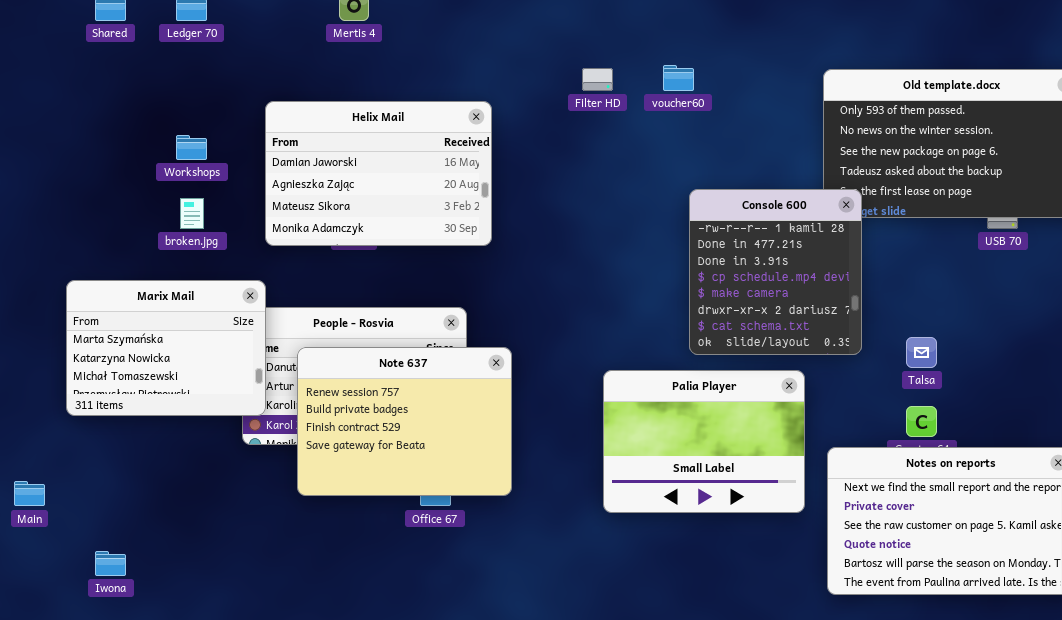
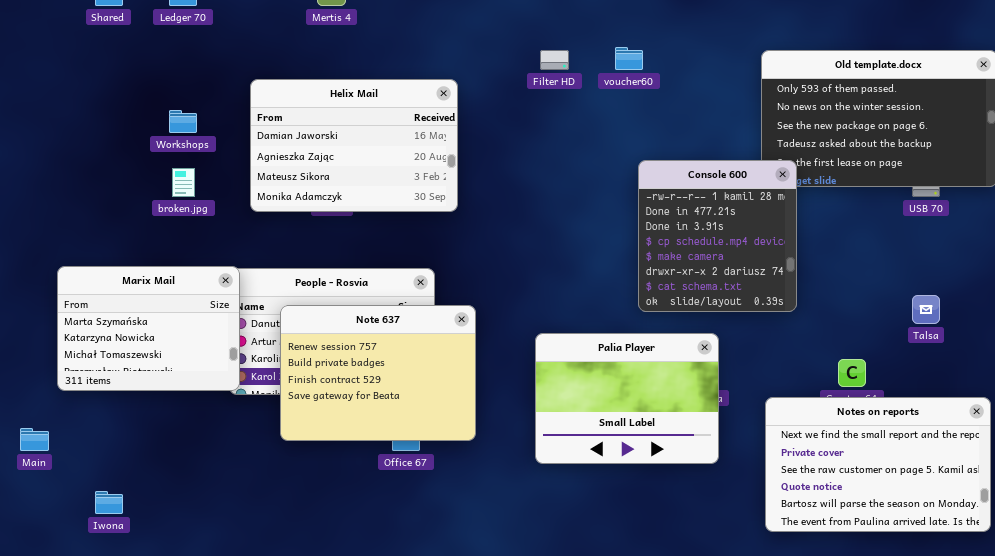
Marix Mail: [66,280,266,416] -> [57,266,240,391], moved
Talsa: [906,337,937,368] -> [912,295,940,324], moved
Palia Player: [603,370,805,513] -> [535,333,719,464], moved

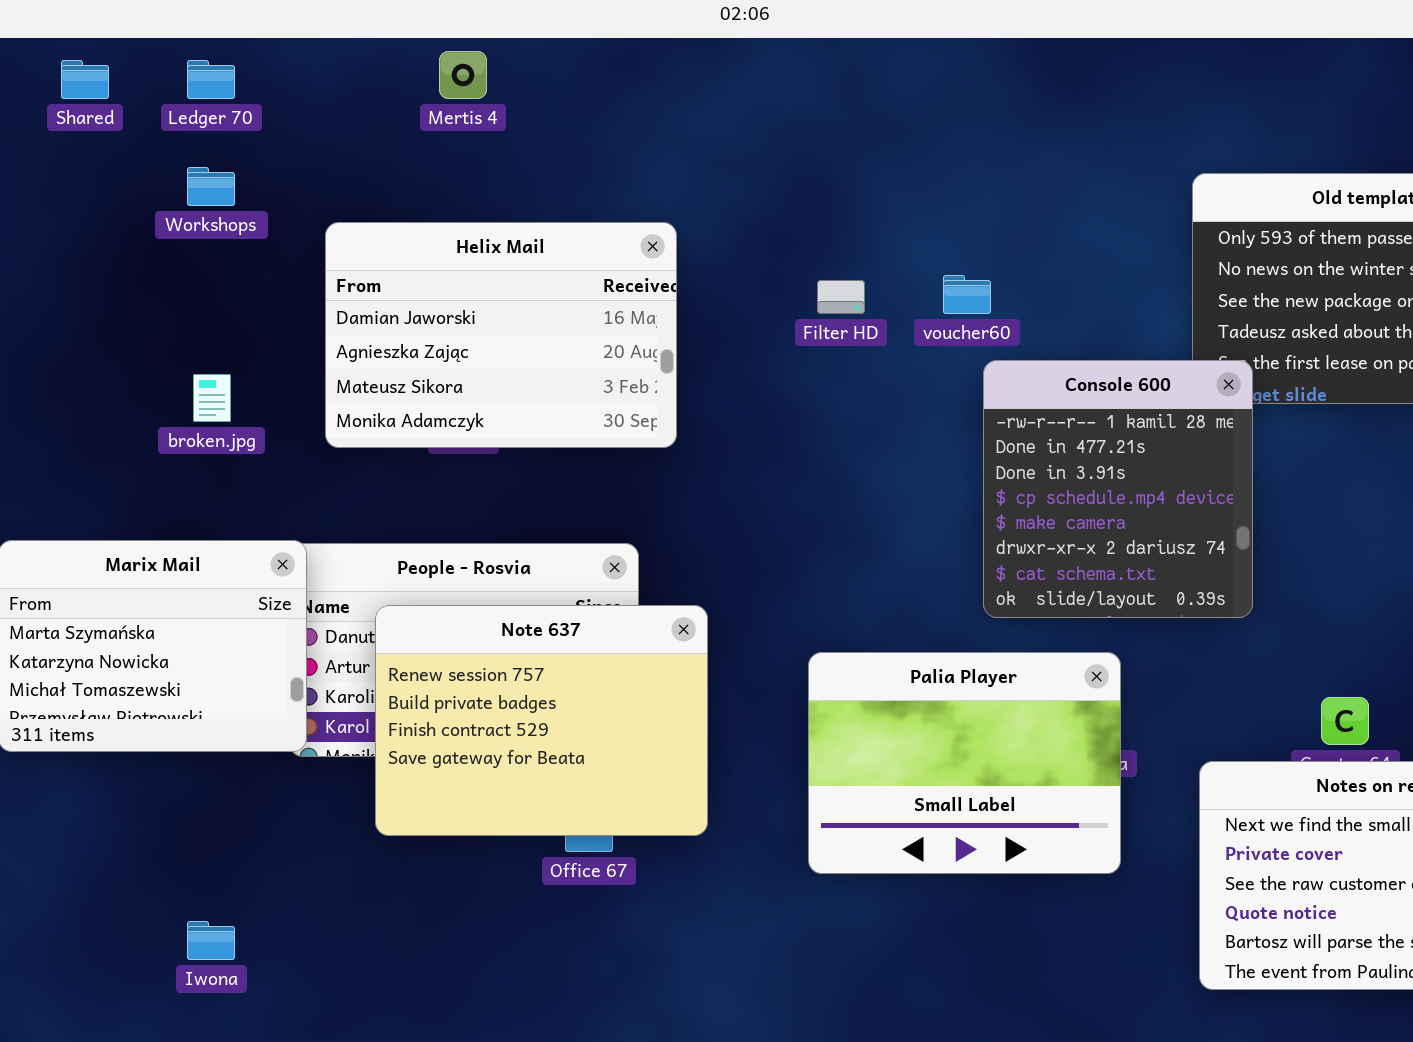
voucher60: [615,47,643,70] -> [943,275,991,314], moved
Filter HD: [540,50,569,70] -> [817,280,865,314], moved
Workshops: [169,110,197,133] -> [187,167,235,206], moved
Iwona: [95,491,123,514] -> [187,921,235,960], moved

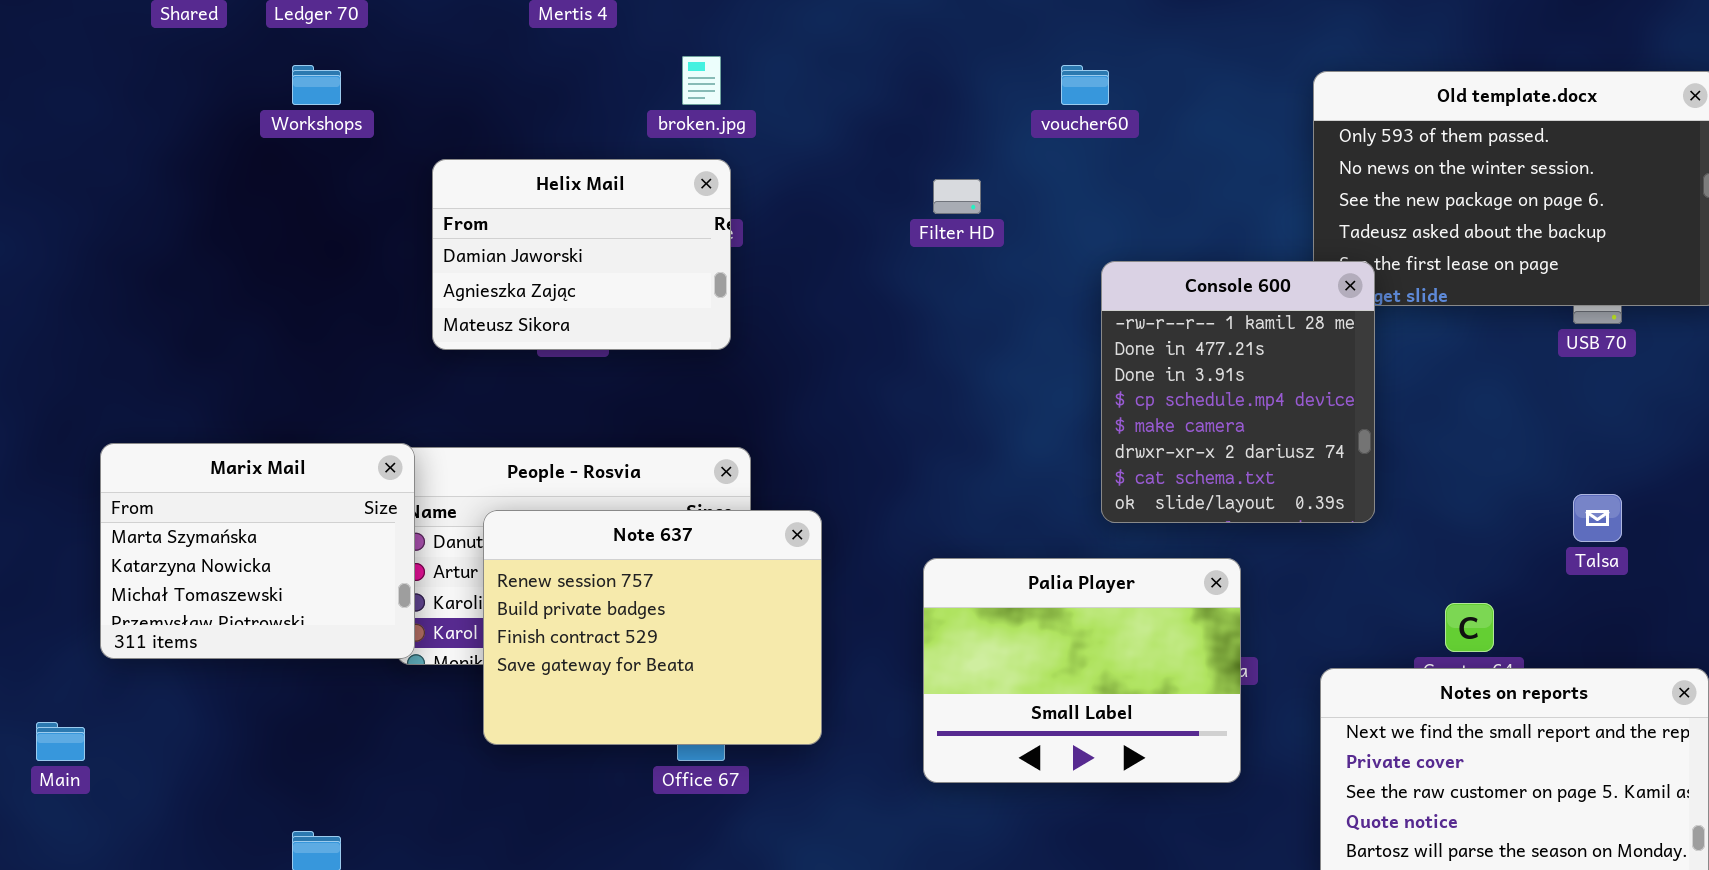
Helix Mail: [325,222,677,448] -> [432,159,731,350], resized
voucher60: [943,275,991,314] -> [1061,65,1109,105], moved
broken.jpg: [193,374,231,422] -> [682,56,721,105], moved

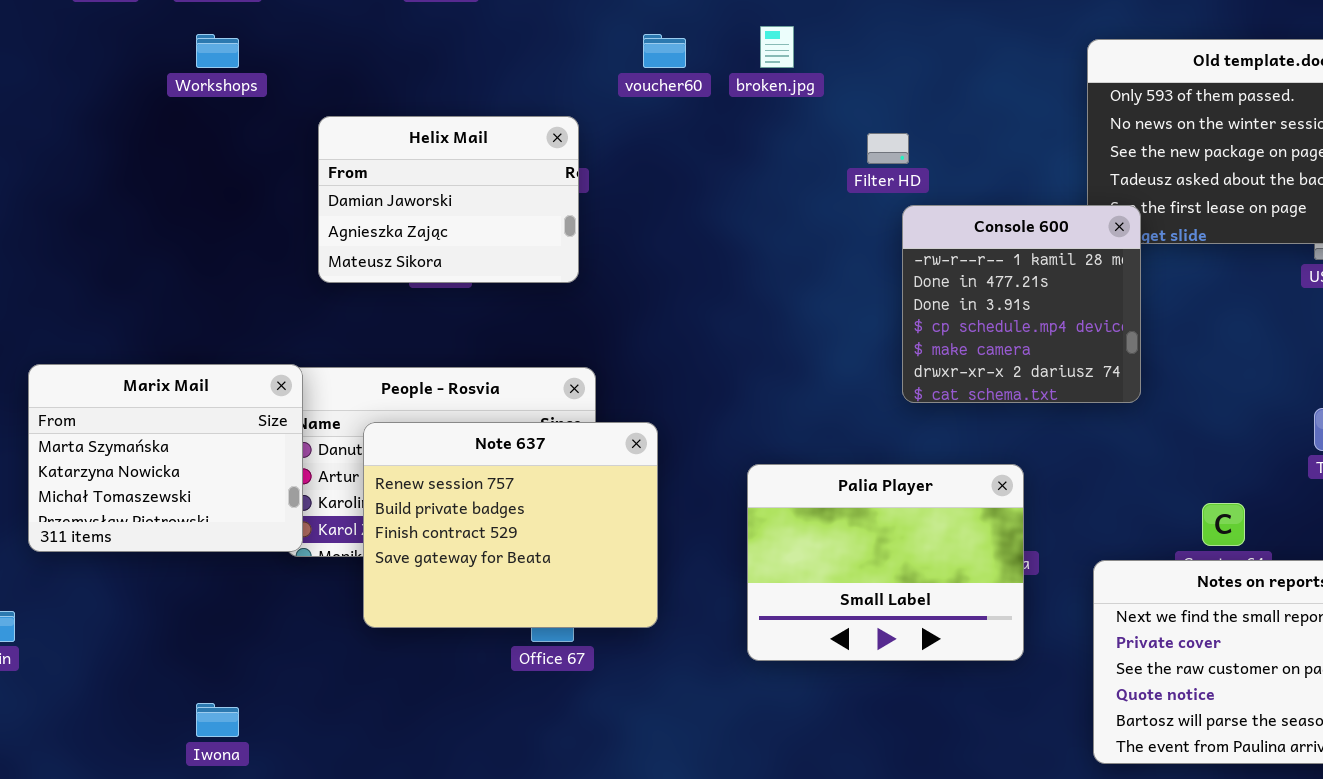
broken.jpg: [682,56,721,105] -> [760,26,794,68], moved
voucher60: [1061,65,1109,105] -> [643,34,686,68], moved
Filter HD: [933,179,981,214] -> [867,133,909,164], moved
Console 600: [1101,261,1375,523] -> [902,205,1141,403], resized

